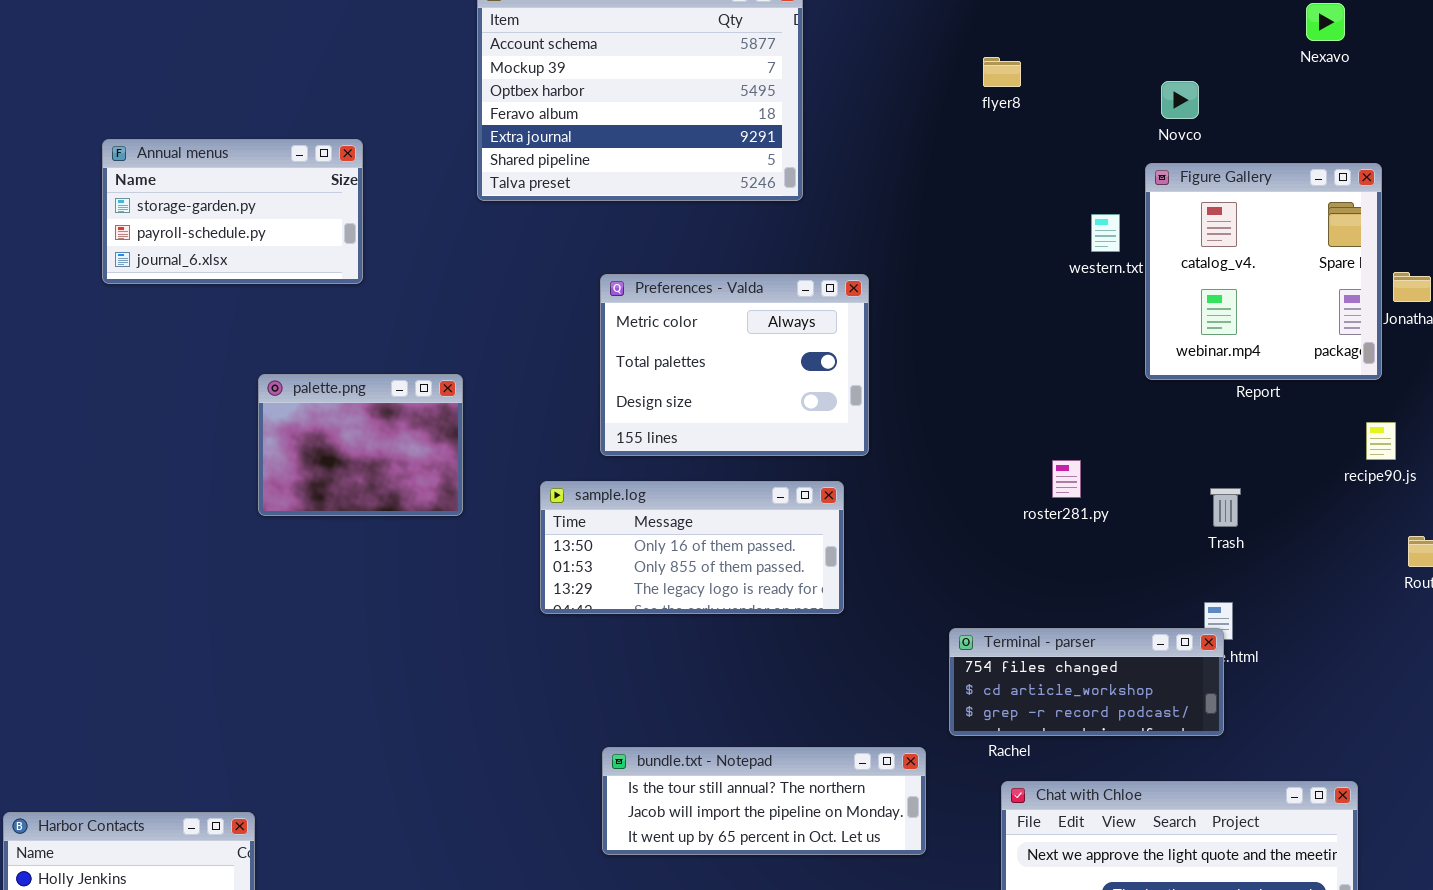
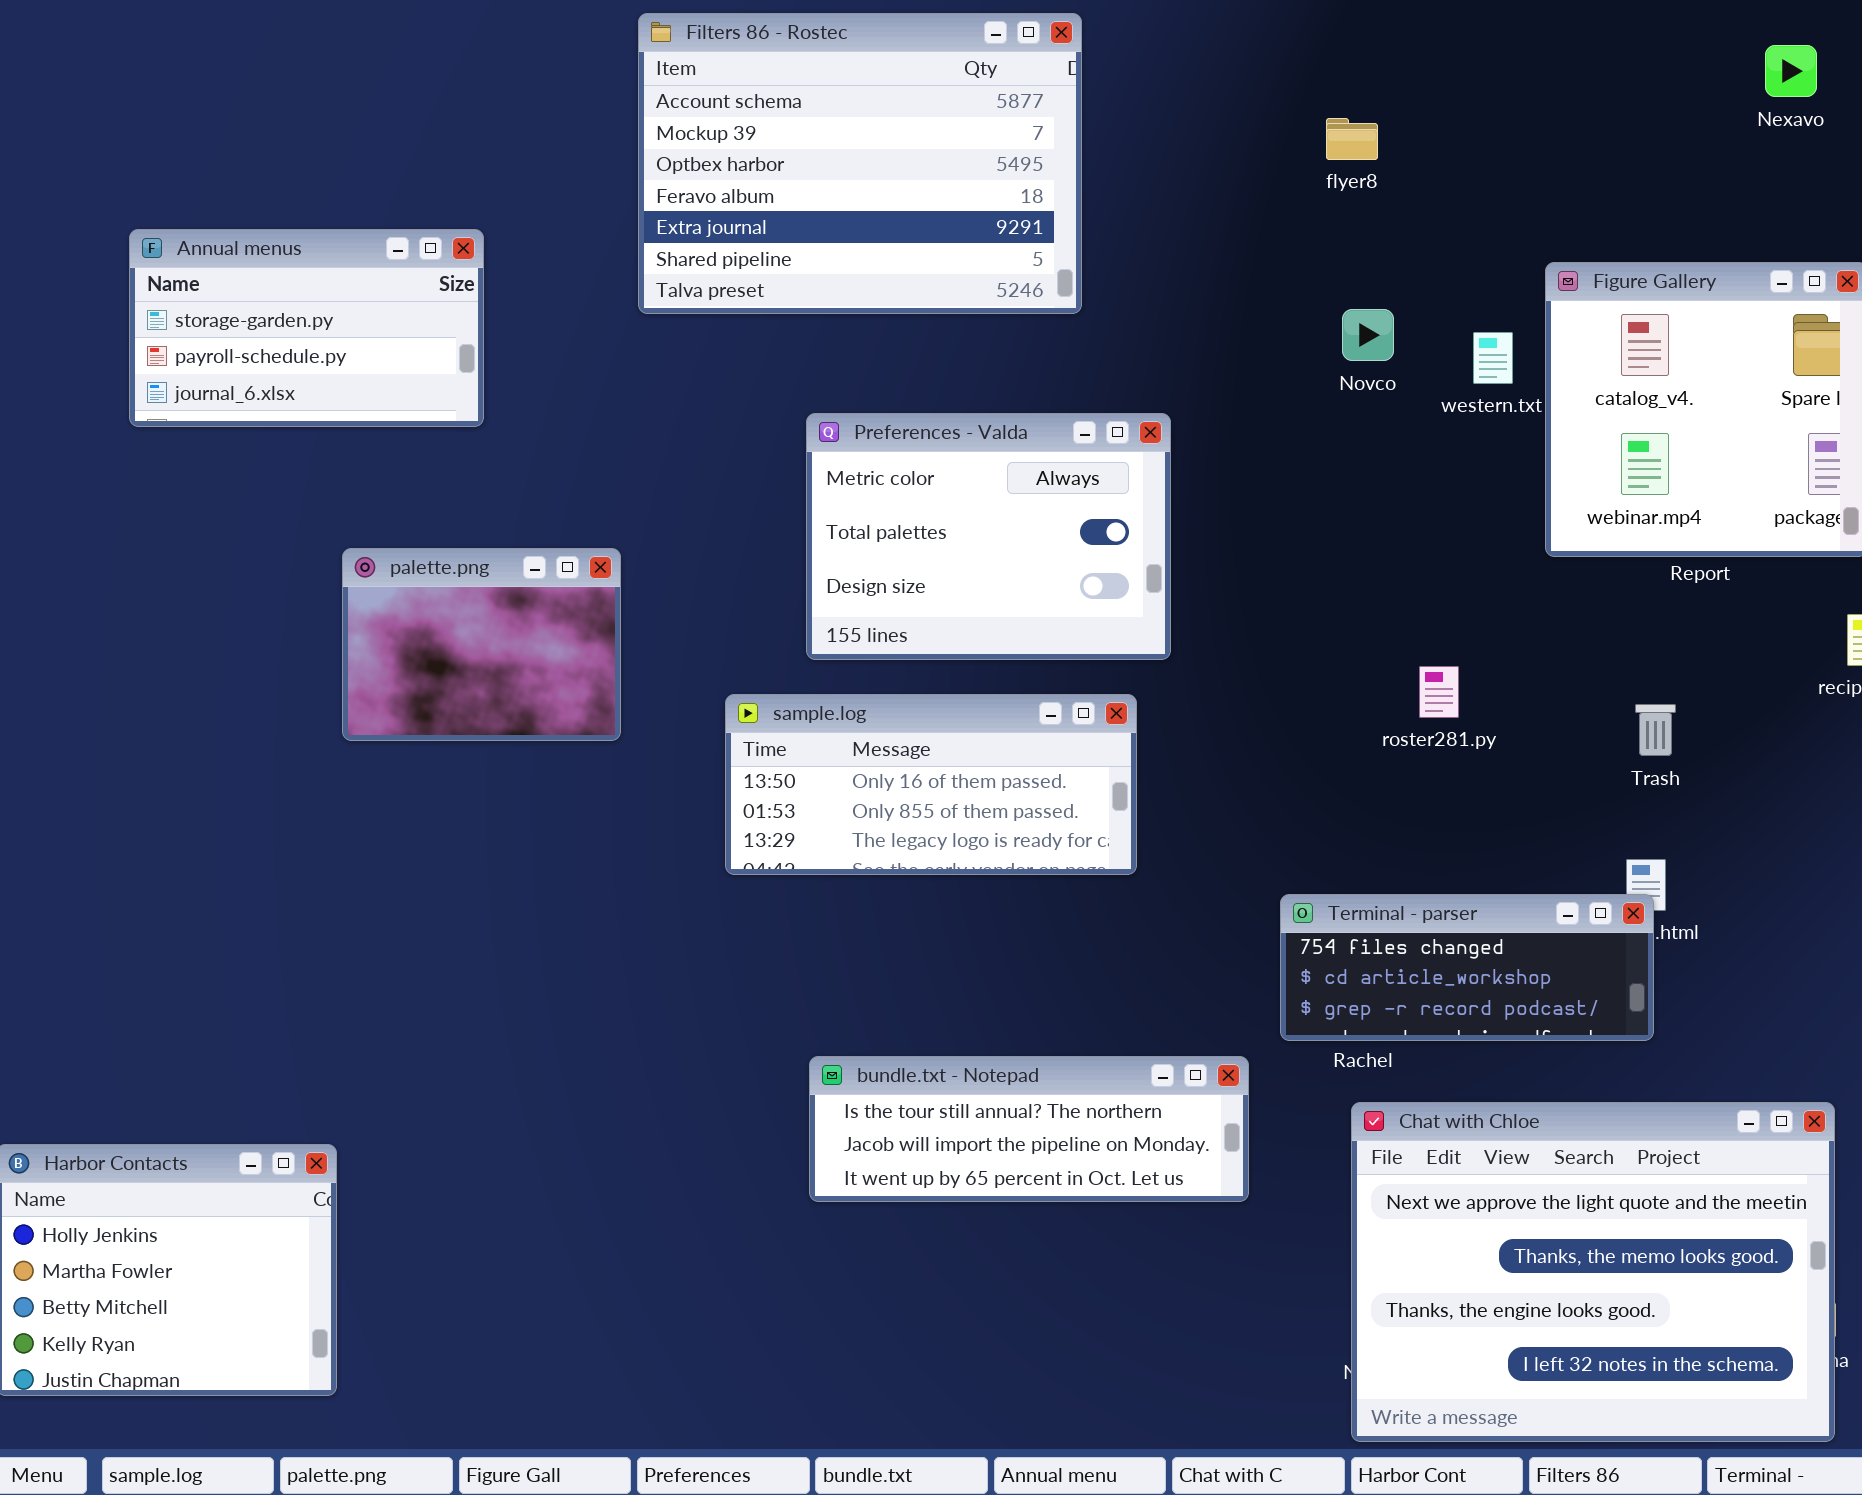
Novco: [1161,81,1199,119] -> [1342,309,1394,361], moved

